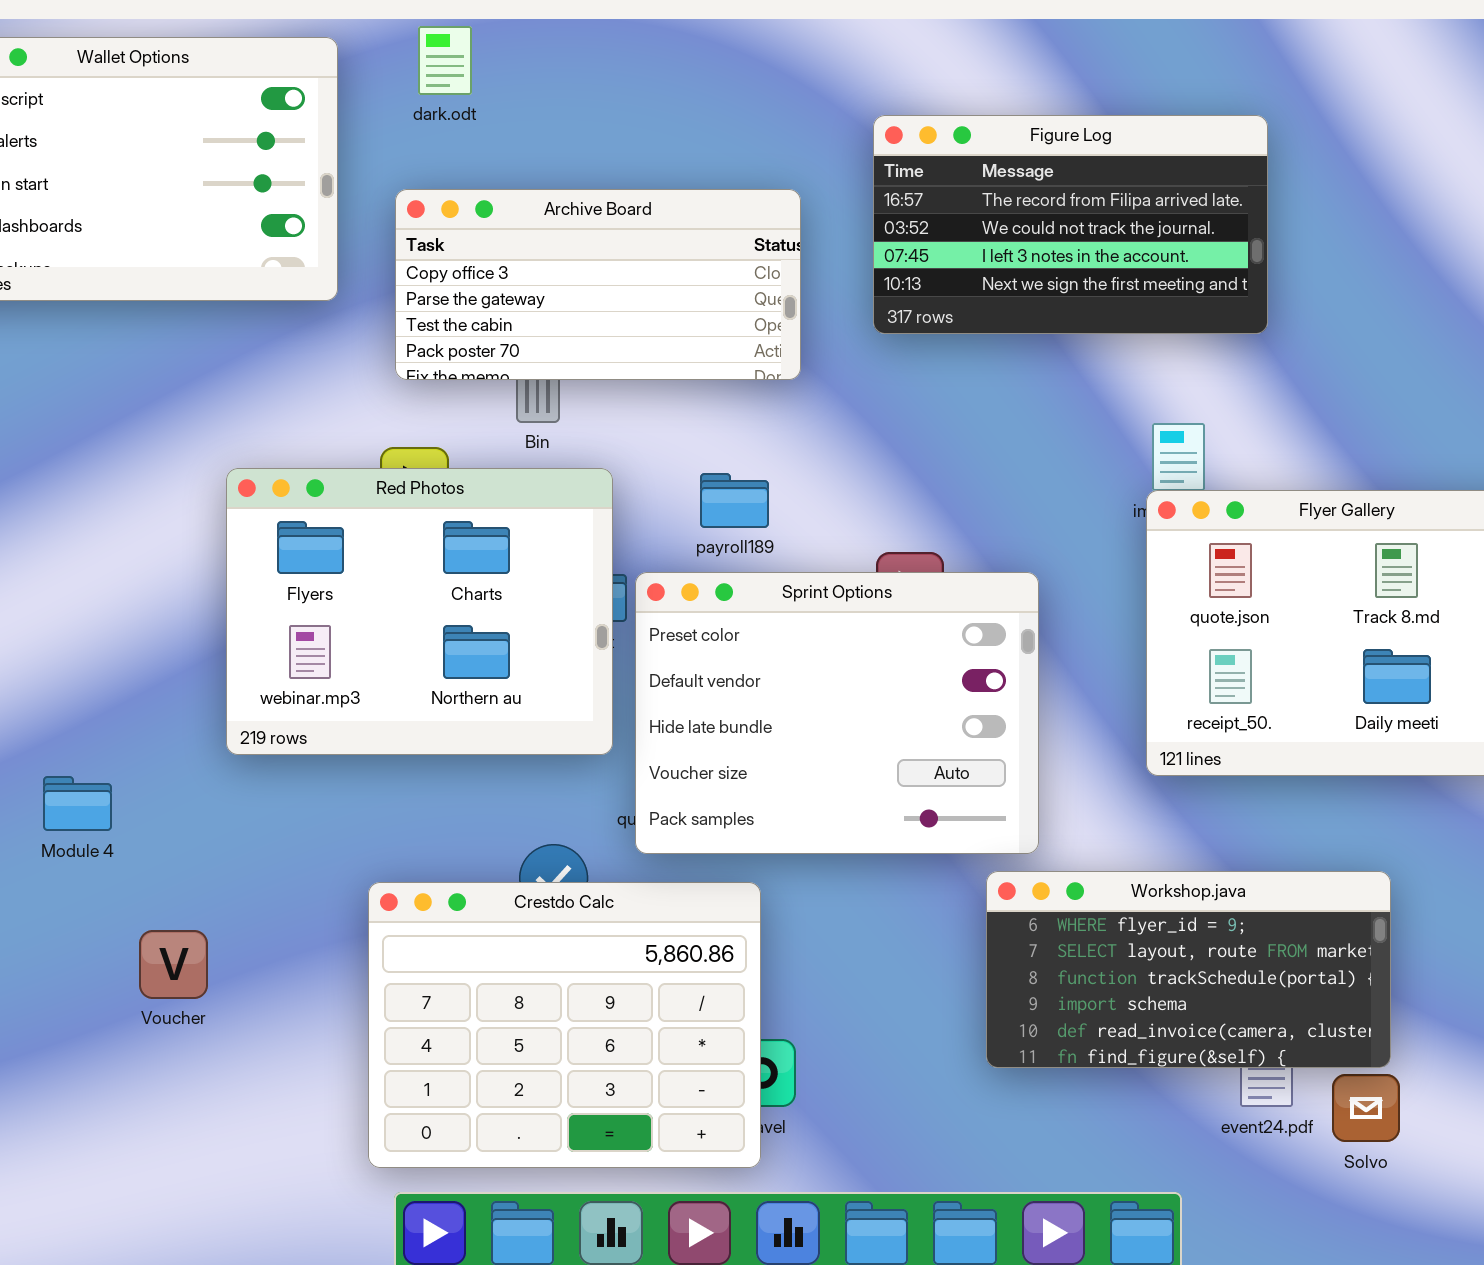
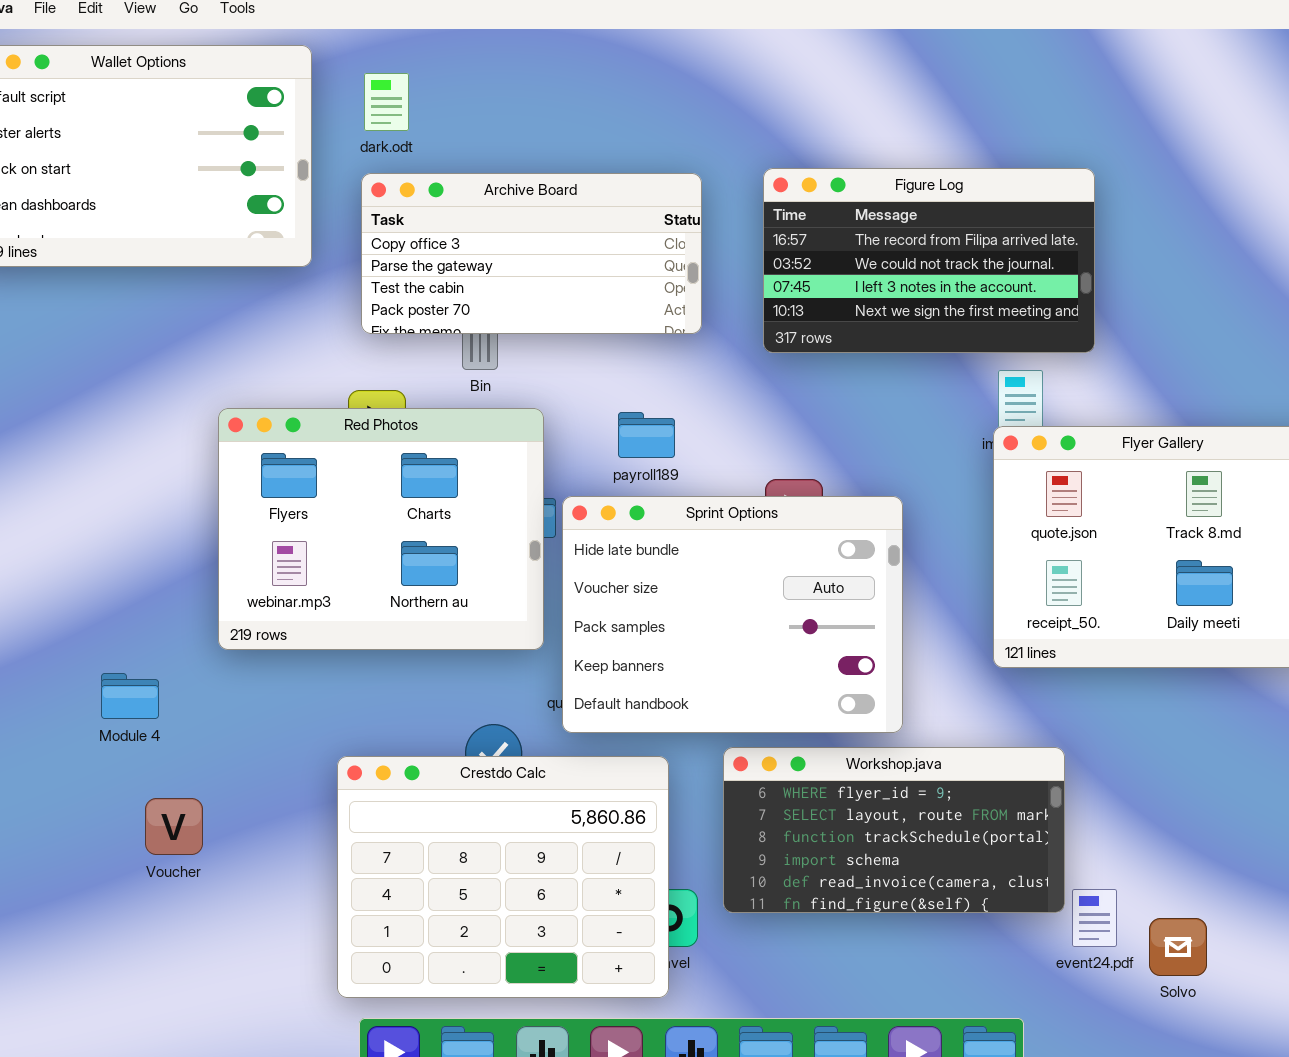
dark.odt: [418,26,472,95] -> [364,73,409,131], moved
Figure Log: [873,115,1268,334] -> [763,168,1095,353], moved
Sprint Options: [635,572,1039,854] -> [562,496,903,733], scrolled down 2 rows
Module 4: [43,776,112,831] -> [101,673,159,719], moved
Workshop.java: [986,871,1391,1068] -> [723,747,1065,913], moved

